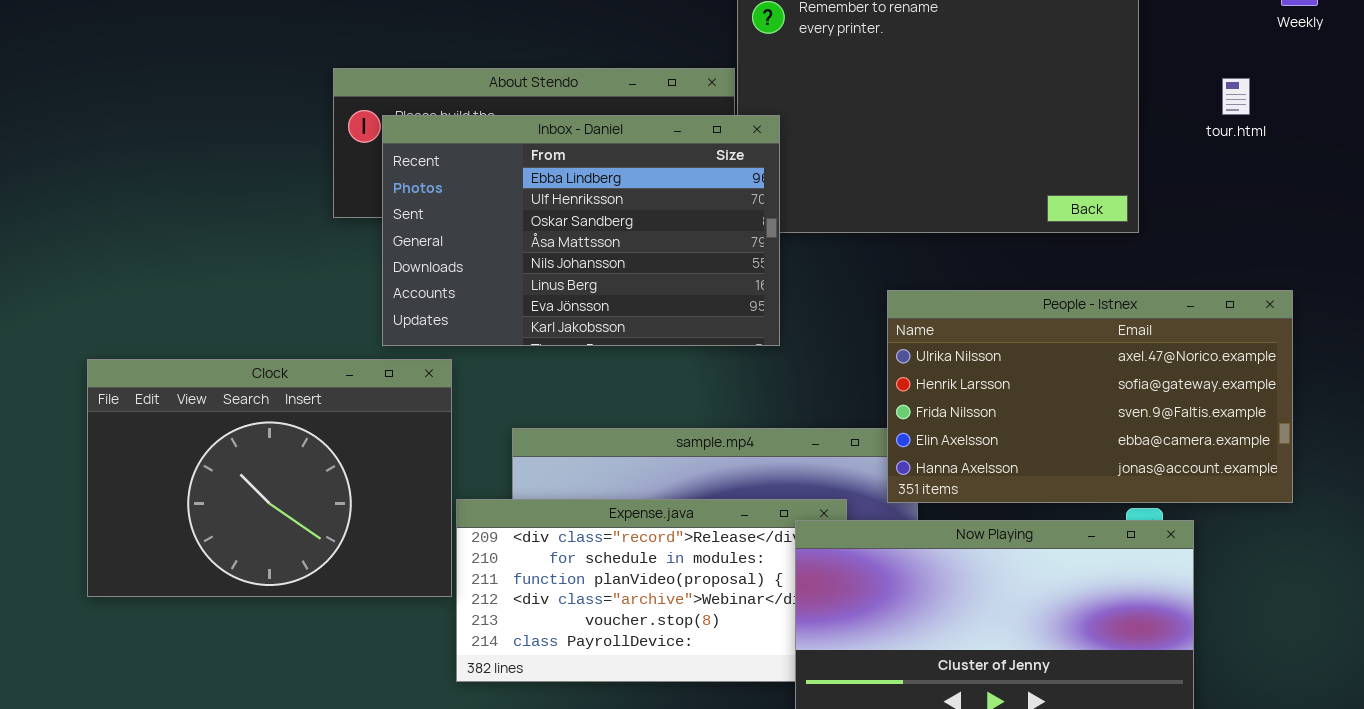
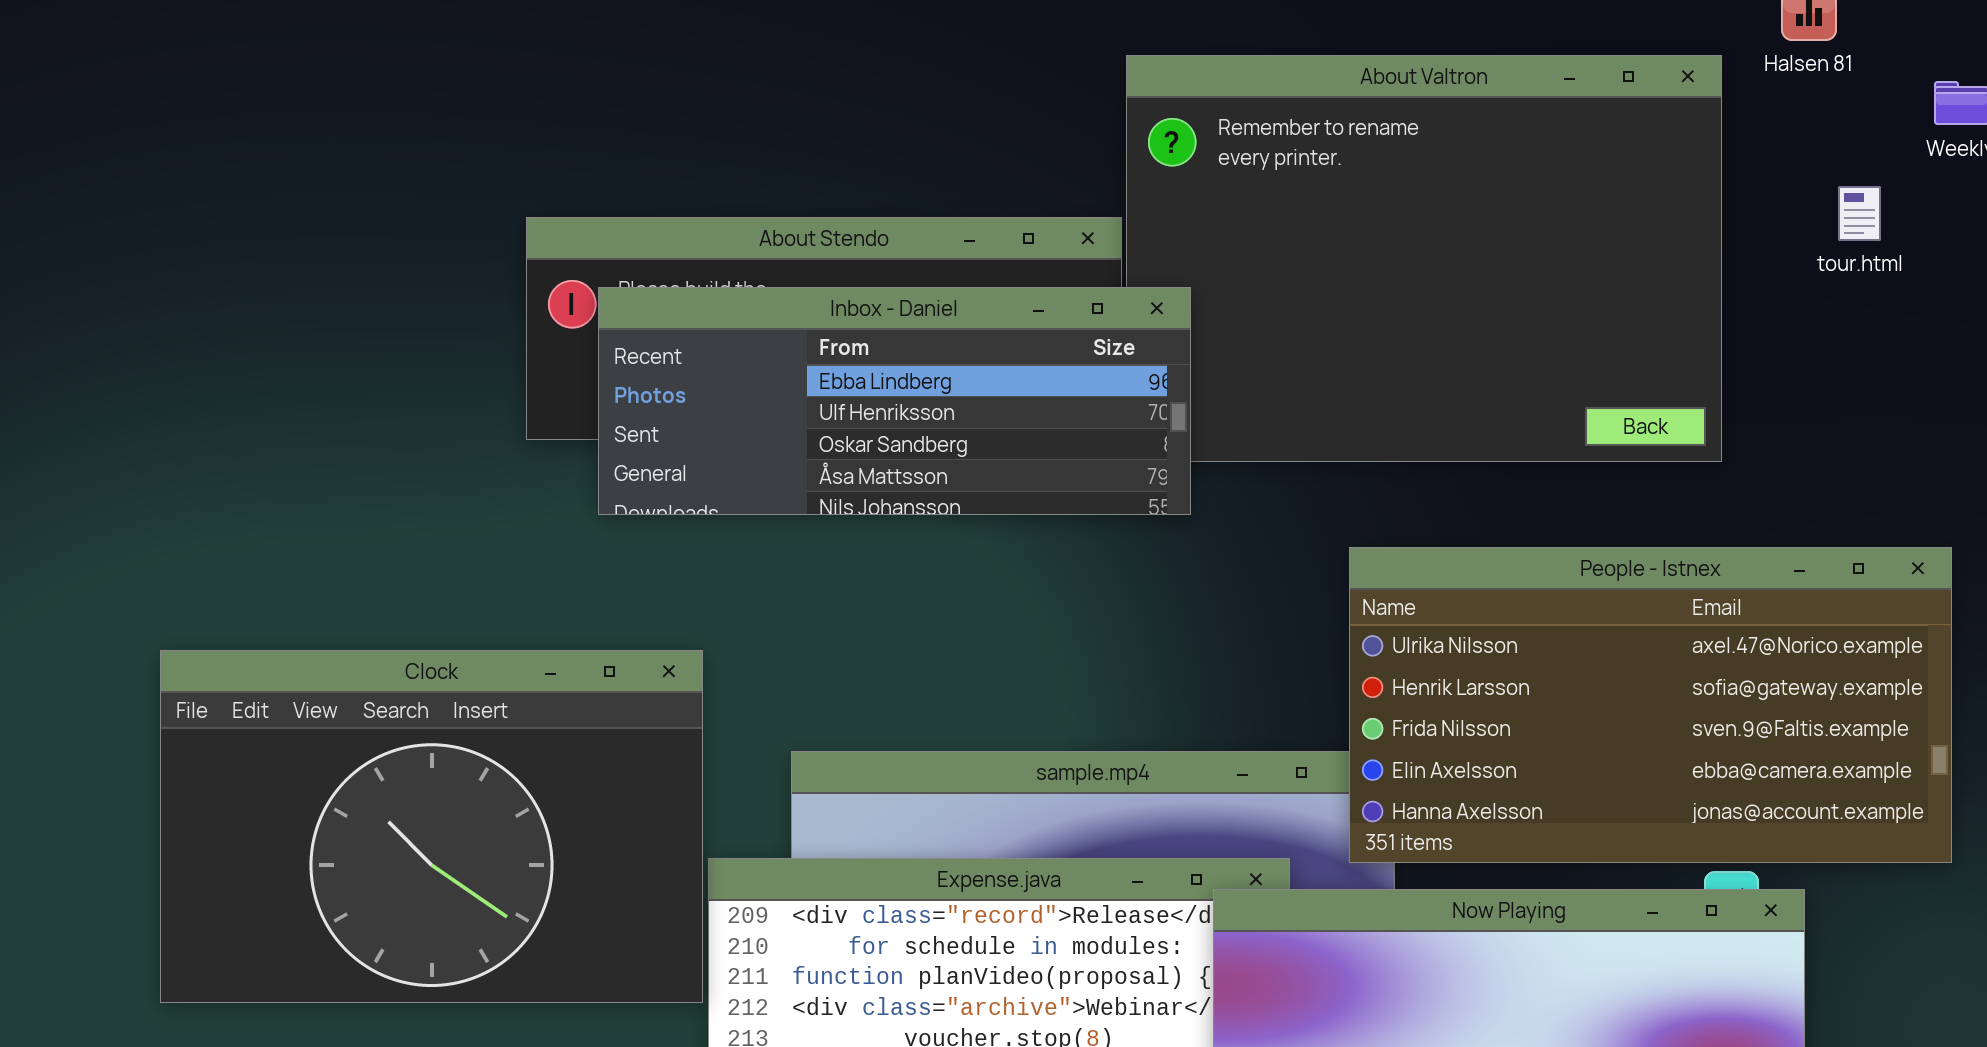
tour.html: [1222,78,1250,115] -> [1838,186,1881,241], moved
Inbox - Daniel: [382,115,780,346] -> [598,287,1191,515], resized

